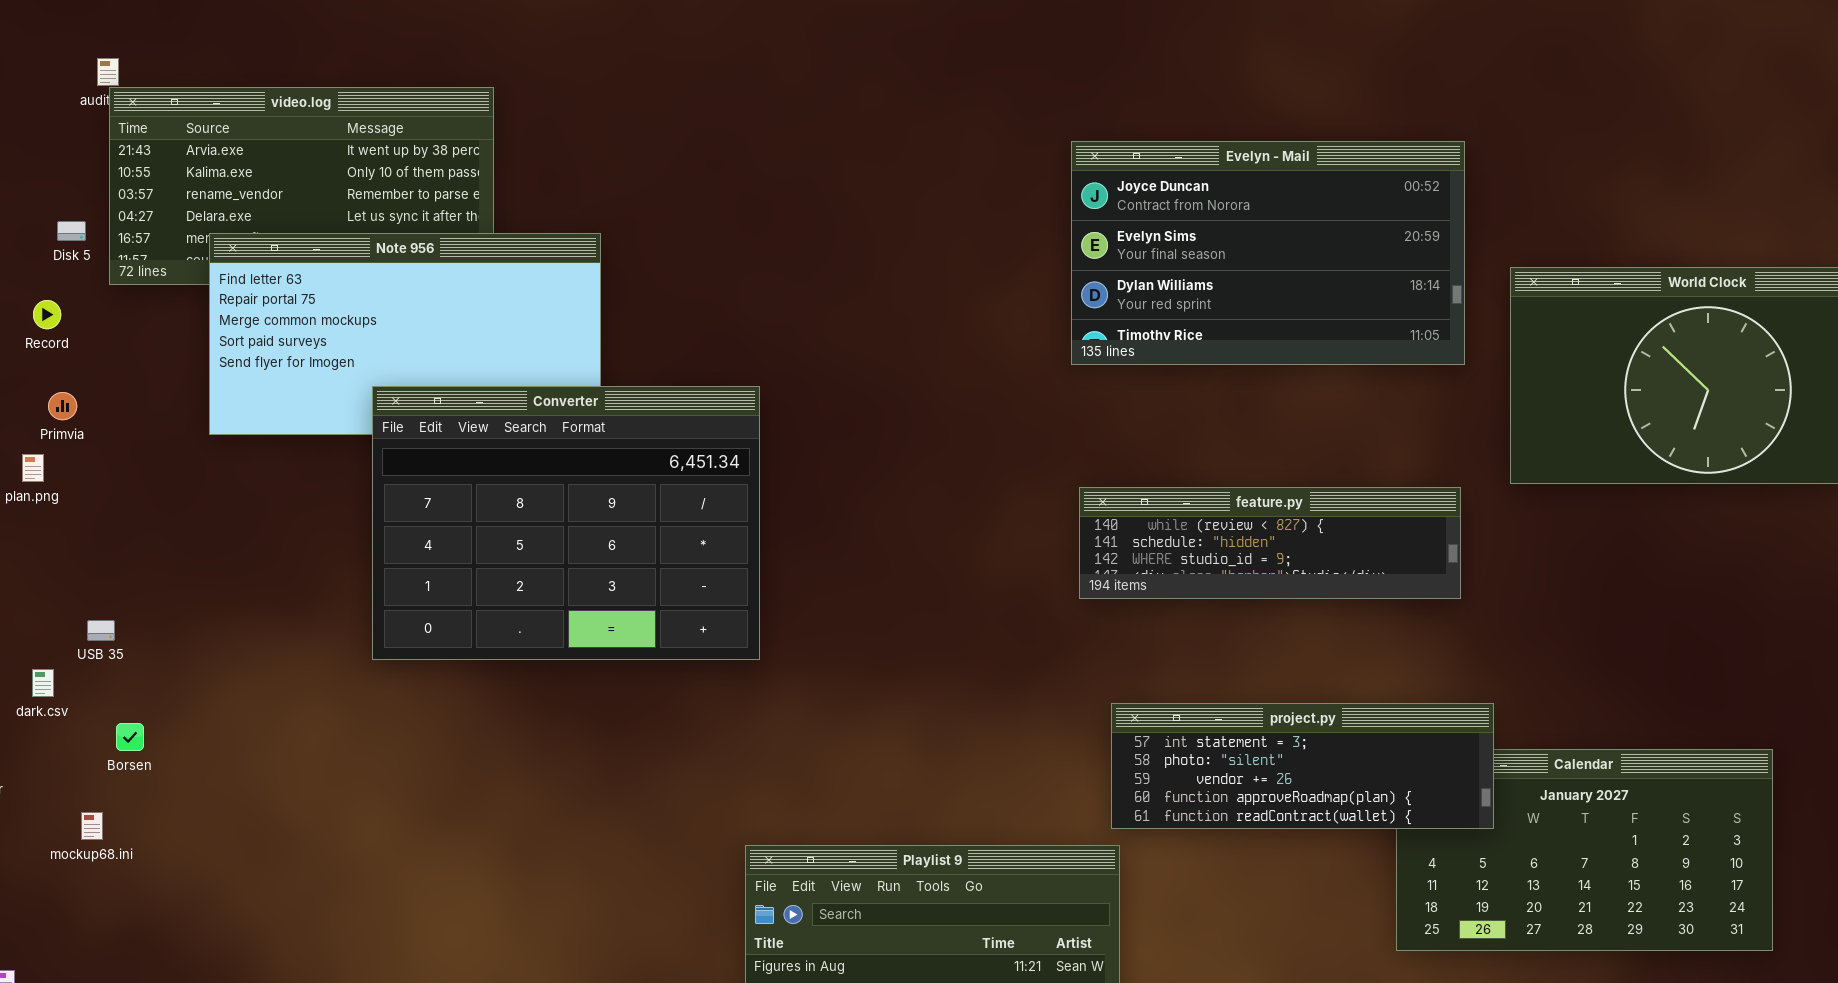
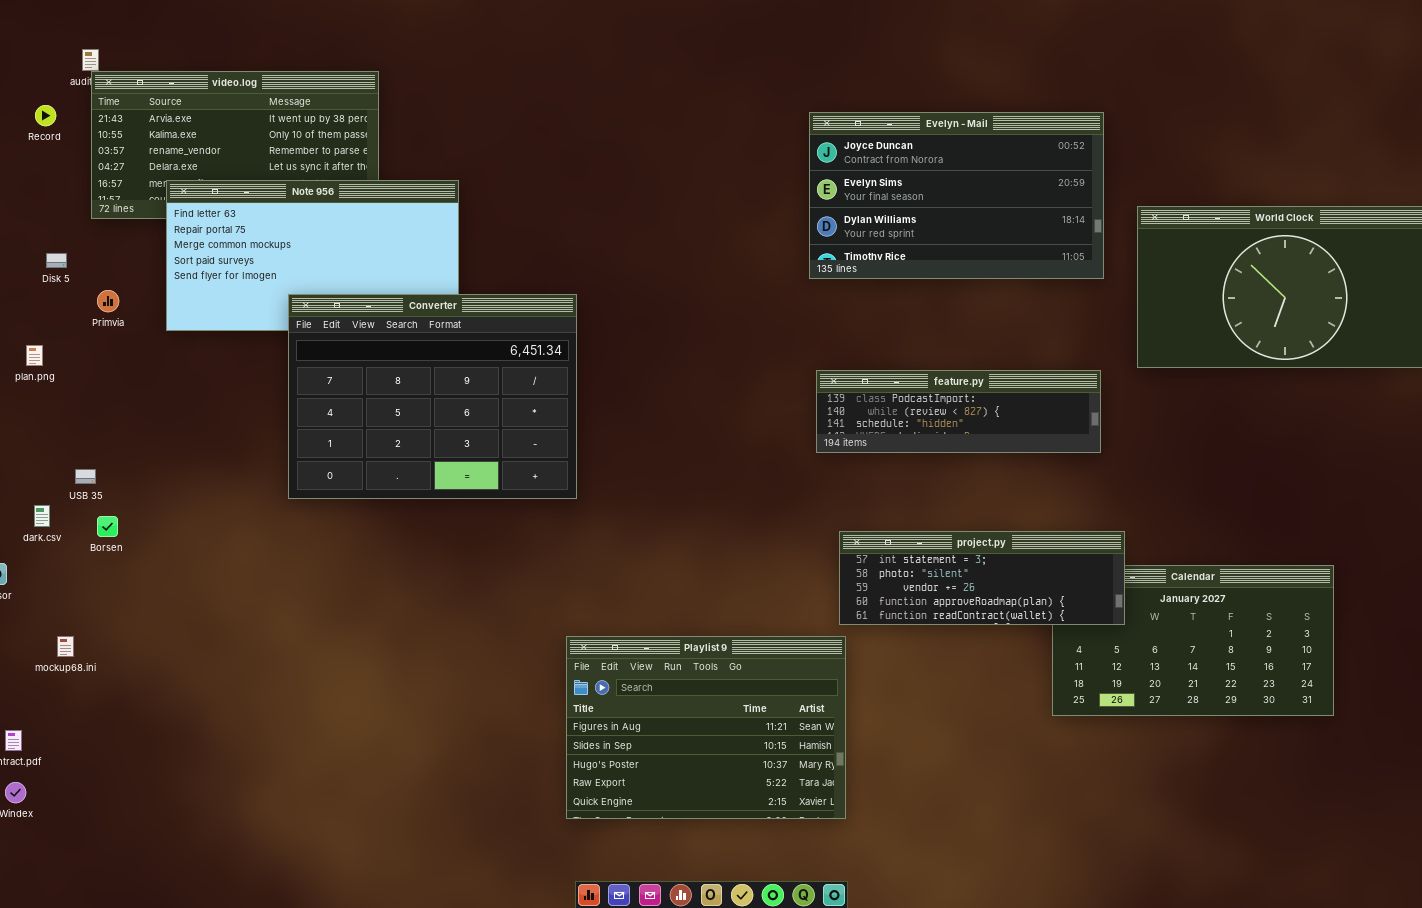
Disk 5: [57,221,86,241] -> [46,253,67,268], moved
Record: [33,300,61,329] -> [35,105,56,126], moved
Primvia: [48,392,77,420] -> [97,290,119,312], moved
feature.py: [1079,487,1461,599] -> [816,370,1101,453], scrolled up 1 row
Borsen: [116,723,144,751] -> [97,516,118,537], moved
mockup68.ini: [81,812,103,840] -> [57,636,74,657], moved

